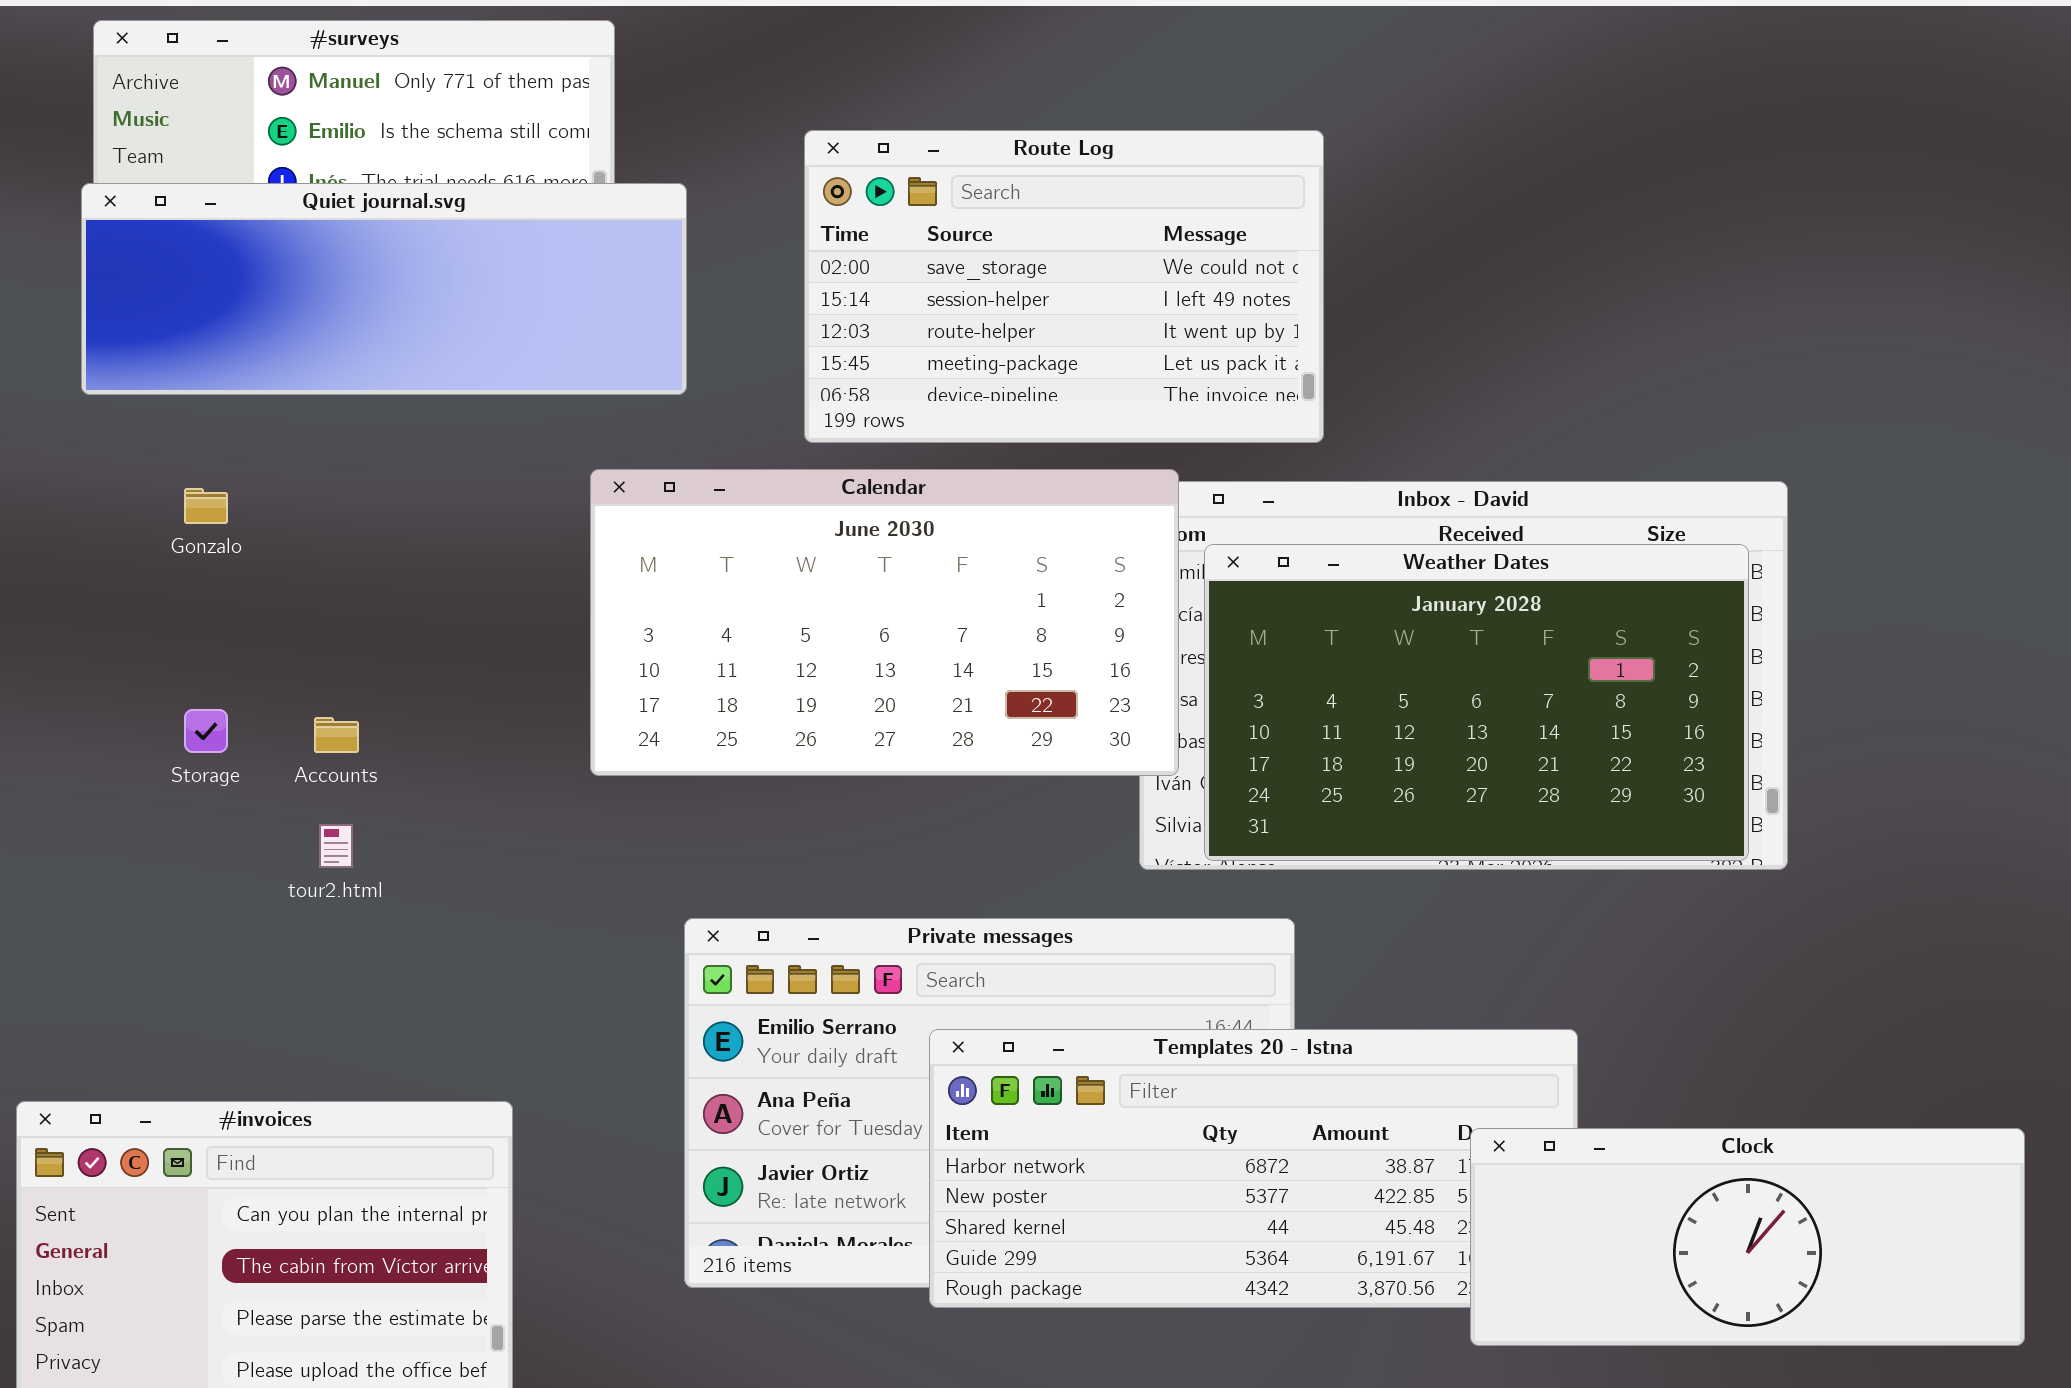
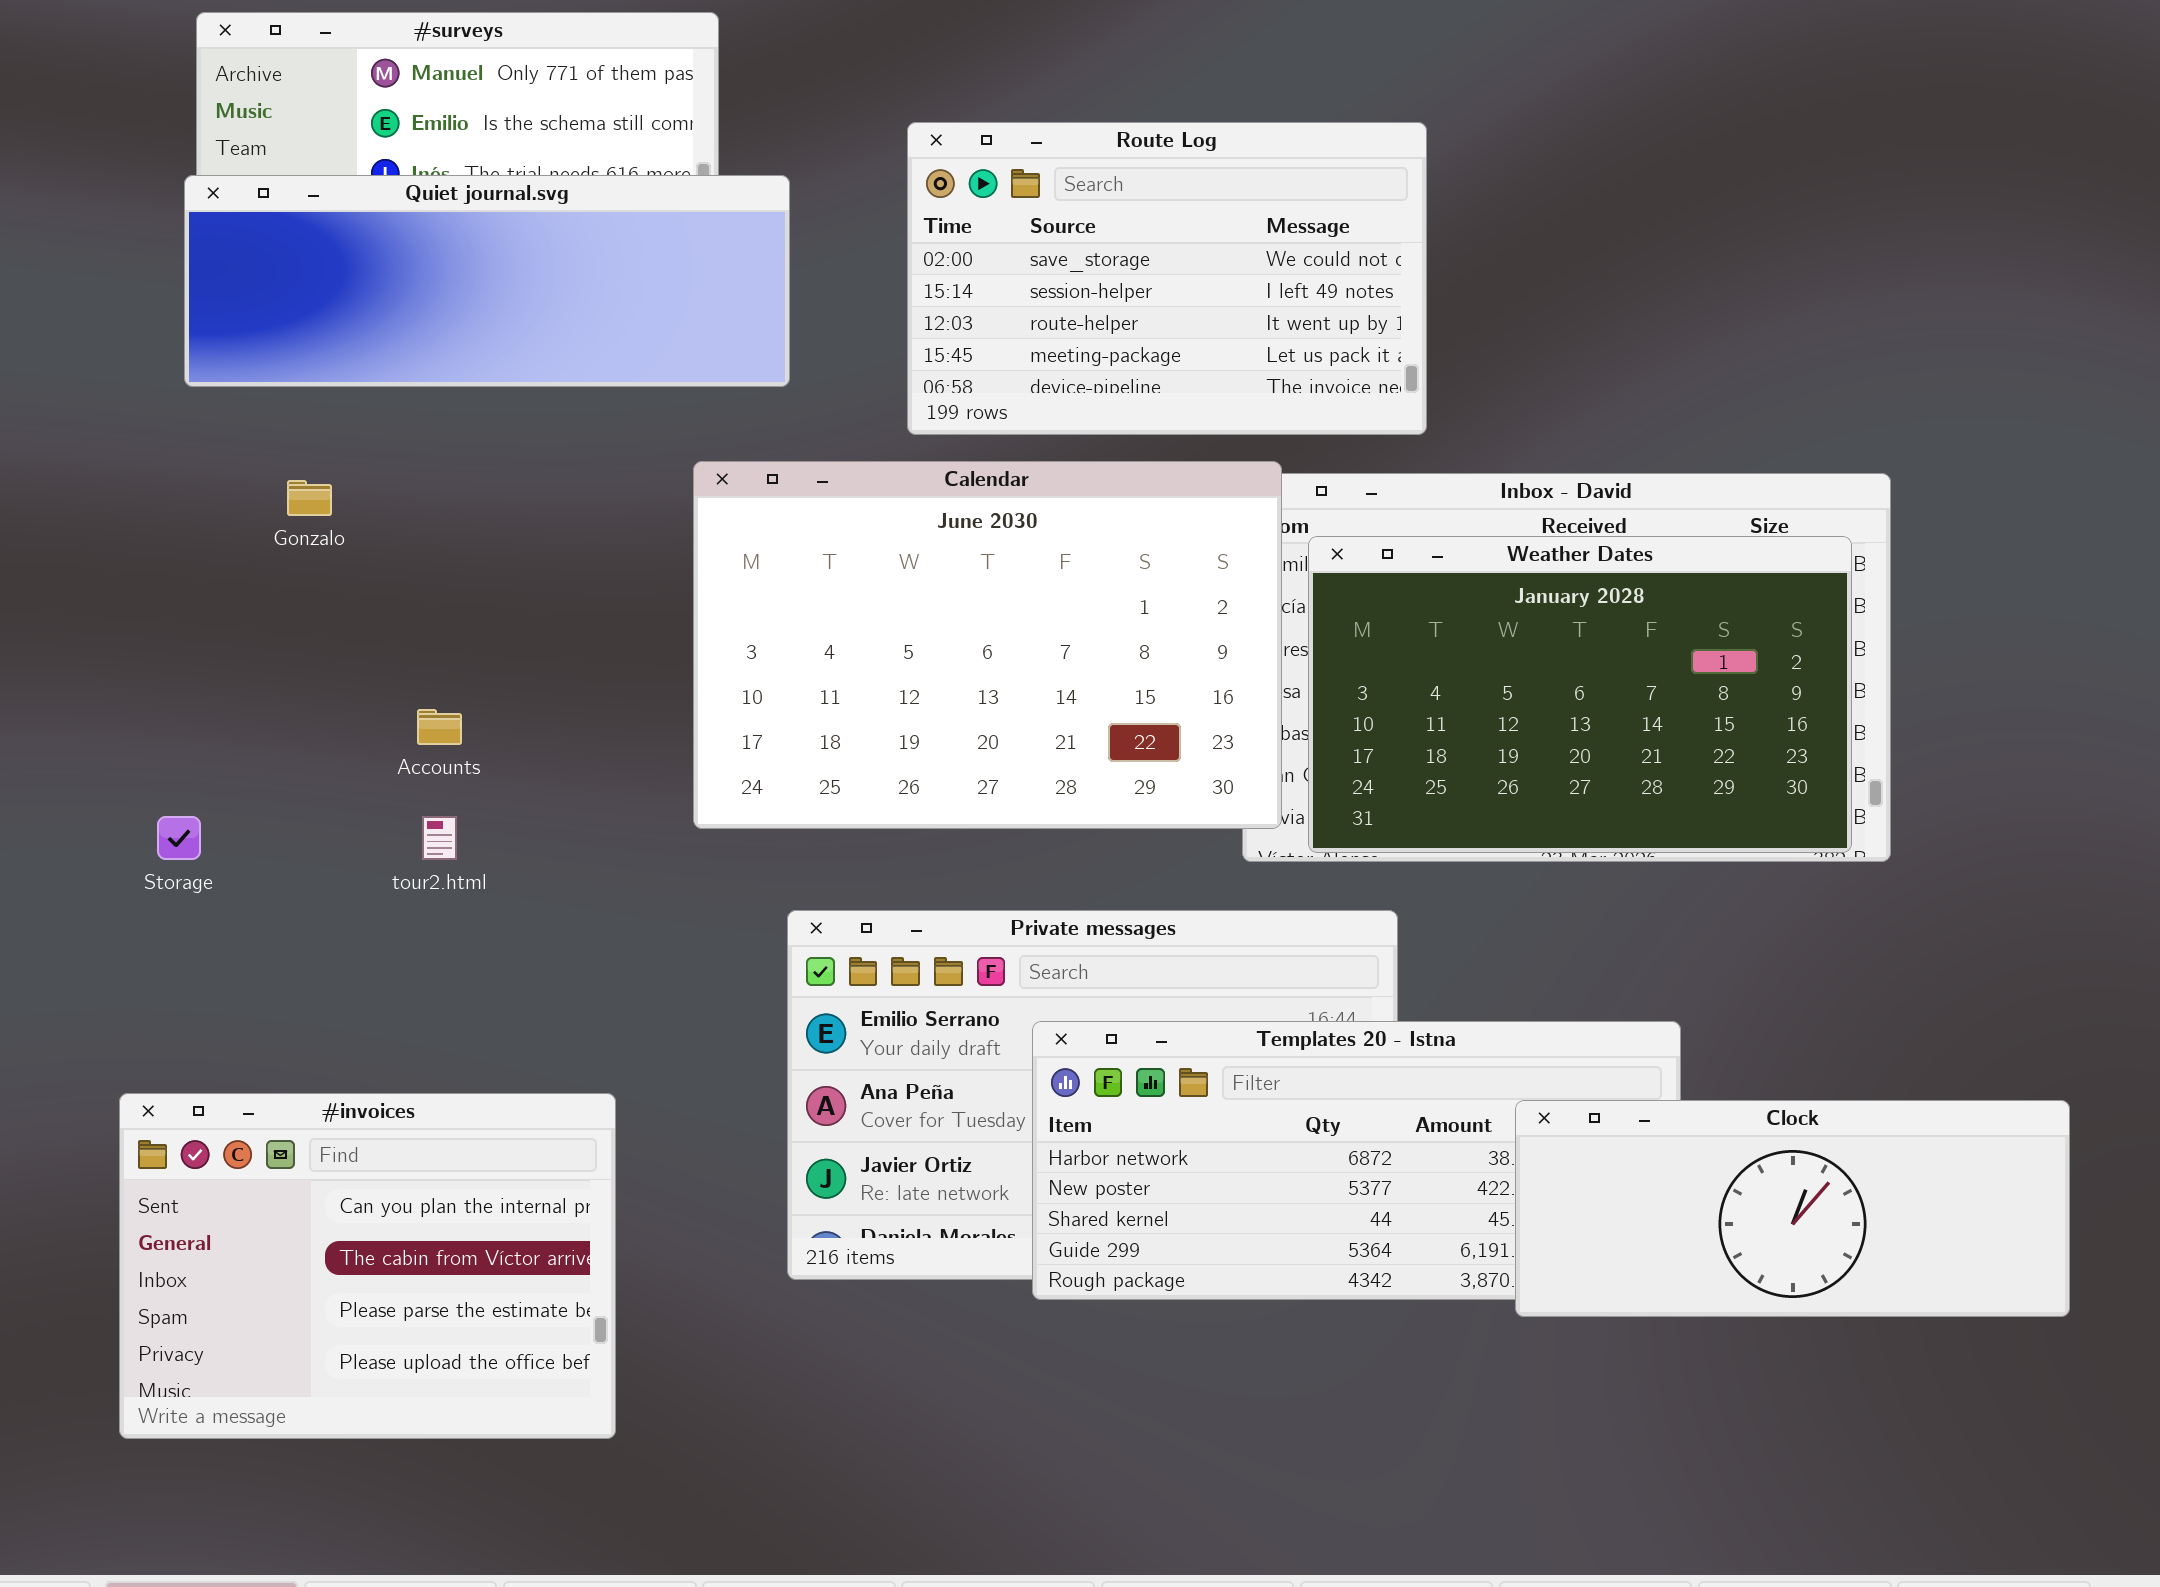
Calendar: [590,469,1179,776] -> [693,461,1282,829], resized
Storage: [184,709,228,753] -> [157,816,201,860], moved
Clock: [1470,1128,2025,1346] -> [1515,1100,2070,1317], moved

